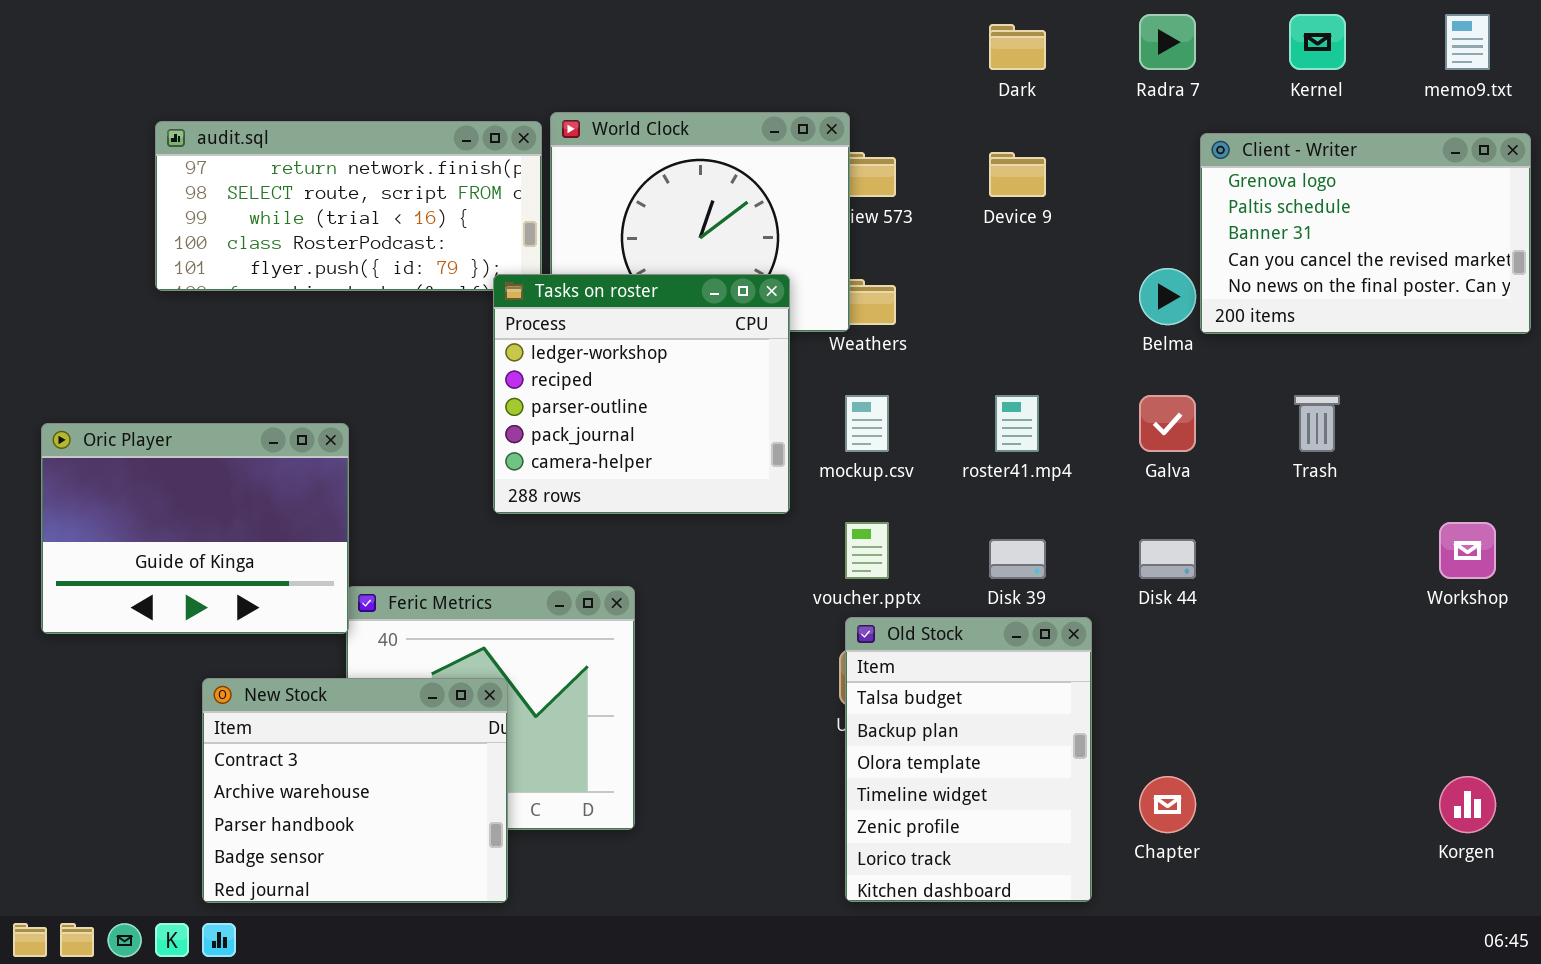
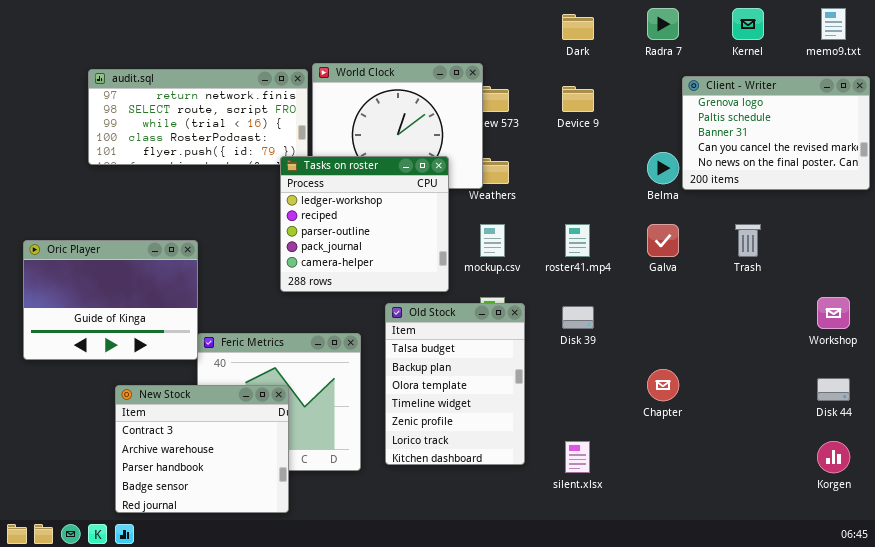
Disk 44: [1139,539,1196,579] -> [817,378,850,401], moved
Old Stock: [845,617,1092,902] -> [385,303,525,465], moved
Chapter: [1139,776,1196,833] -> [647,369,679,401], moved

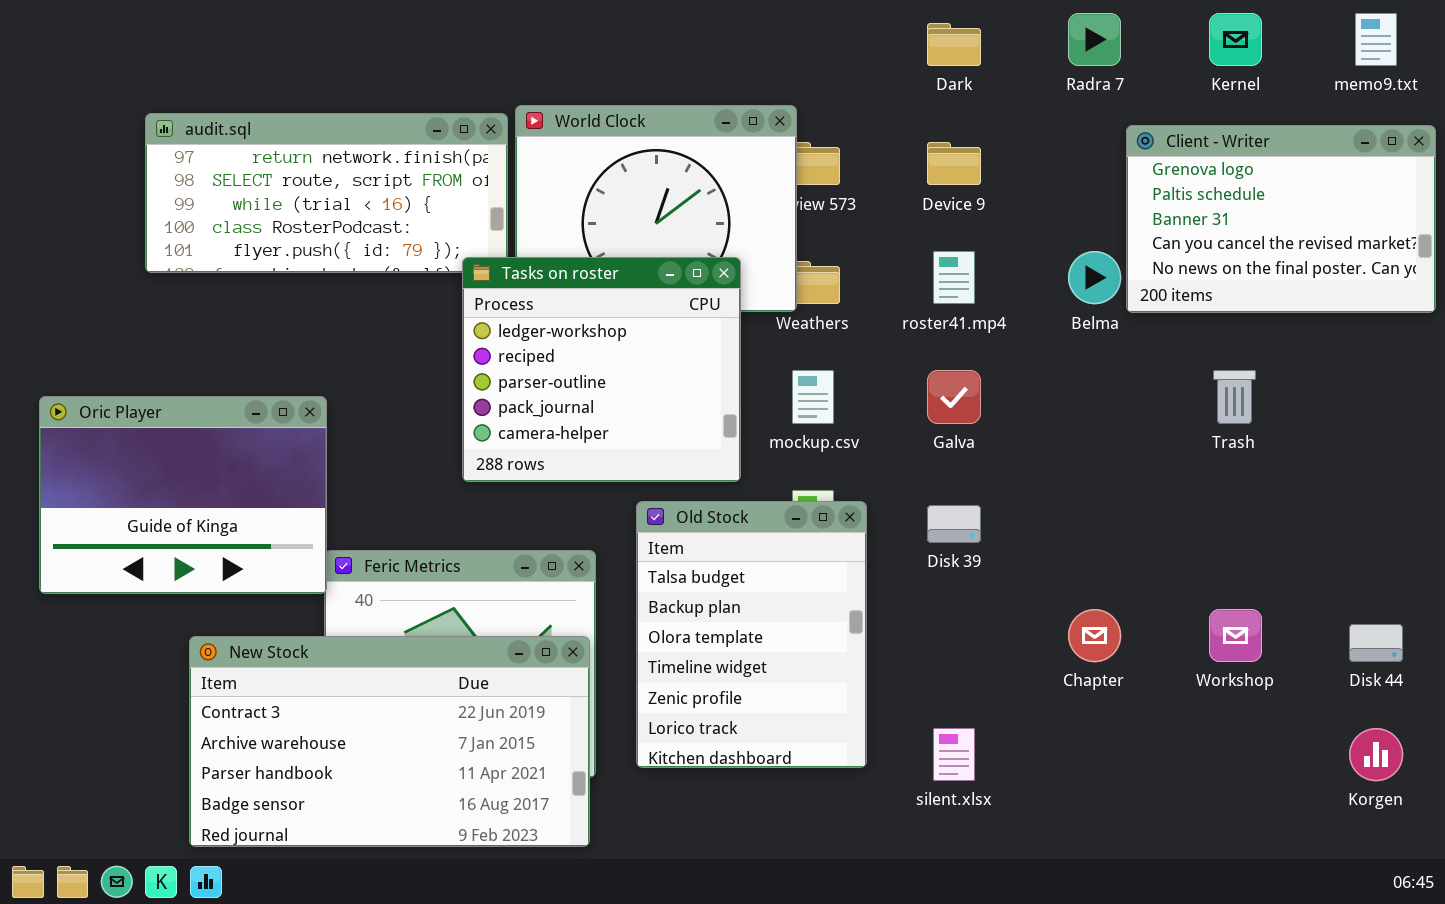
roster41.mp4: [565,224,590,257] -> [933,251,975,304], moved
Galva: [647,224,679,257] -> [927,370,981,424], moved
Workshop: [817,297,850,329] -> [1209,609,1262,662], moved
New Stock: [115,385,289,513] -> [189,636,590,847], resized

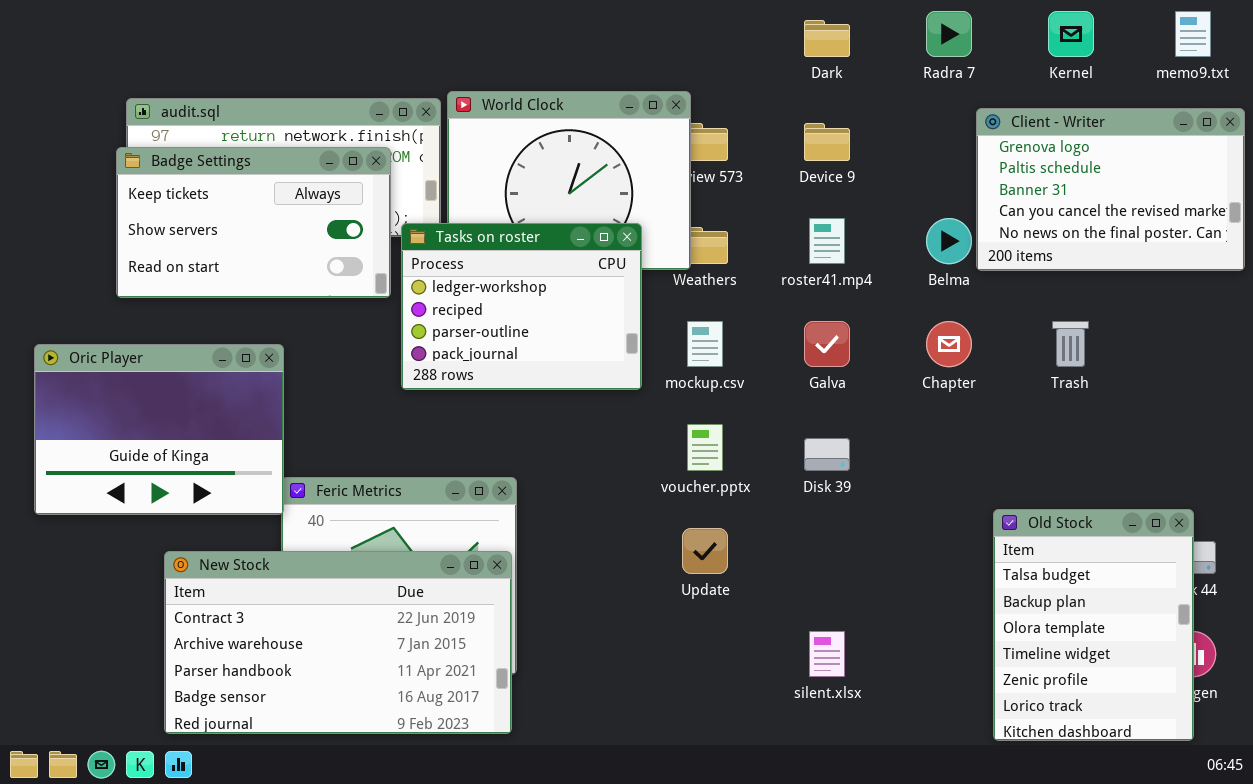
Badge Settings: none -> [116,147,391,298], opened
Tasks on roster: [462,257,741,482] -> [401,223,642,390], resized
Old Stock: [636,501,867,768] -> [993,509,1194,741], moved
Chapter: [1068,609,1121,662] -> [926,321,972,367], moved

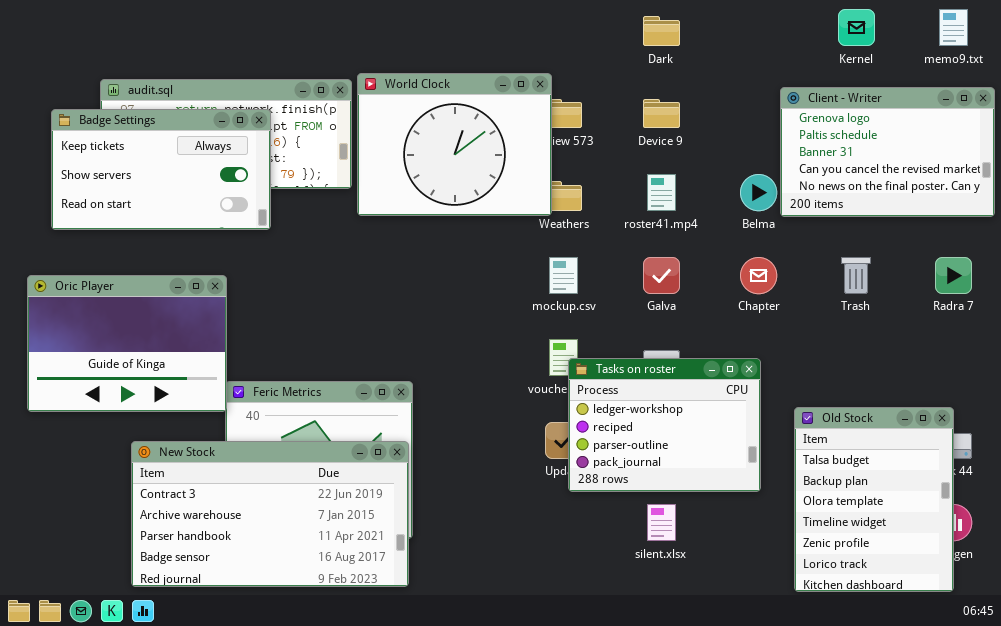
Radra 7: [926,11,972,57] -> [935,257,972,294], moved
Badge Settings: [116,147,391,298] -> [51,109,271,230], moved
Tasks on roster: [401,223,642,390] -> [568,358,761,492], moved

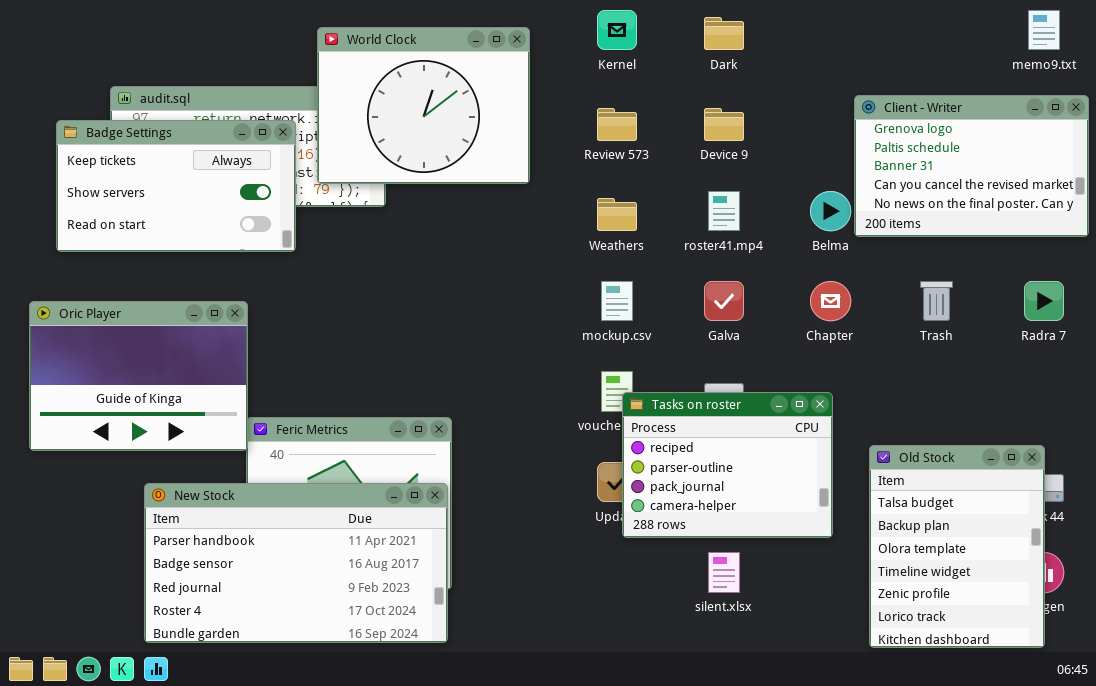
Kernel: [838,9,875,46] -> [597,10,637,50], moved
World Clock: [357,73,552,216] -> [317,27,530,184], moved
Tasks on roster: [568,358,761,492] -> [622,392,833,538], scrolled down 1 row
New Stock: [131,441,409,587] -> [144,483,448,643], scrolled down 2 rows

